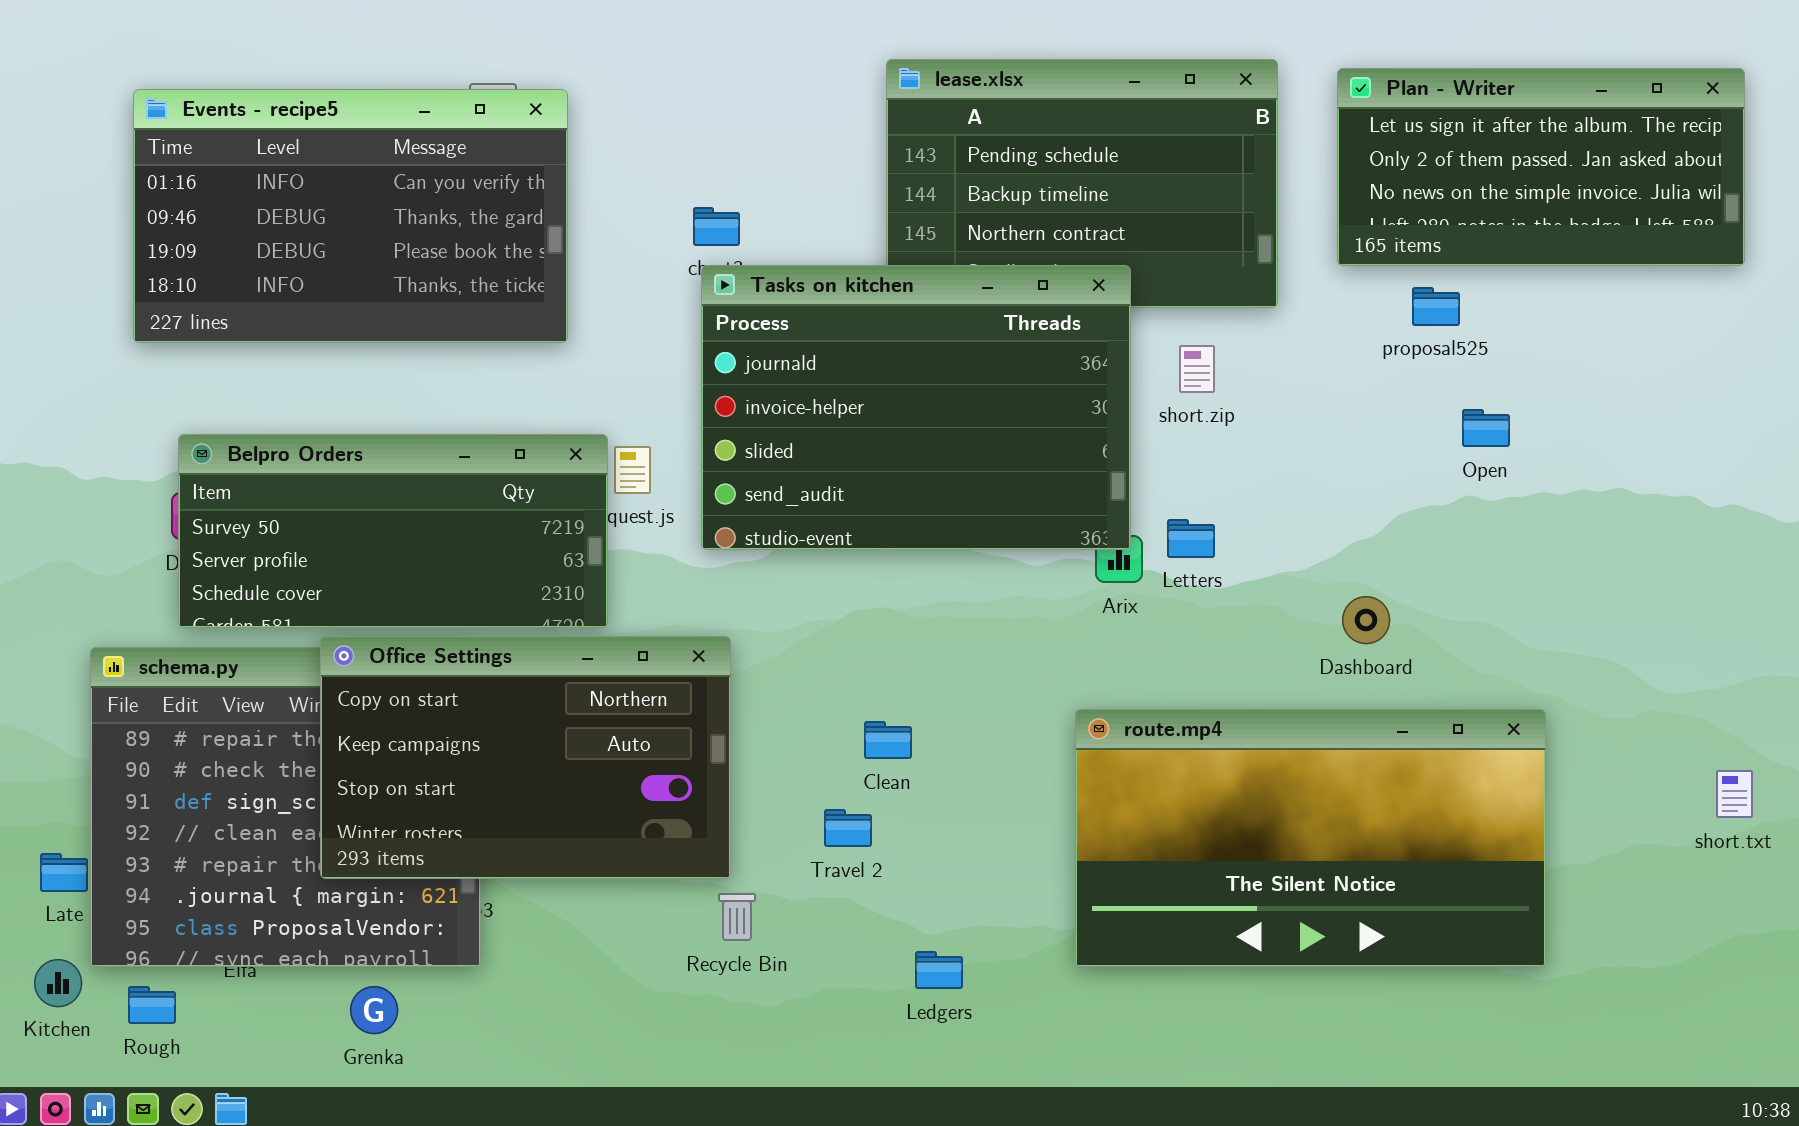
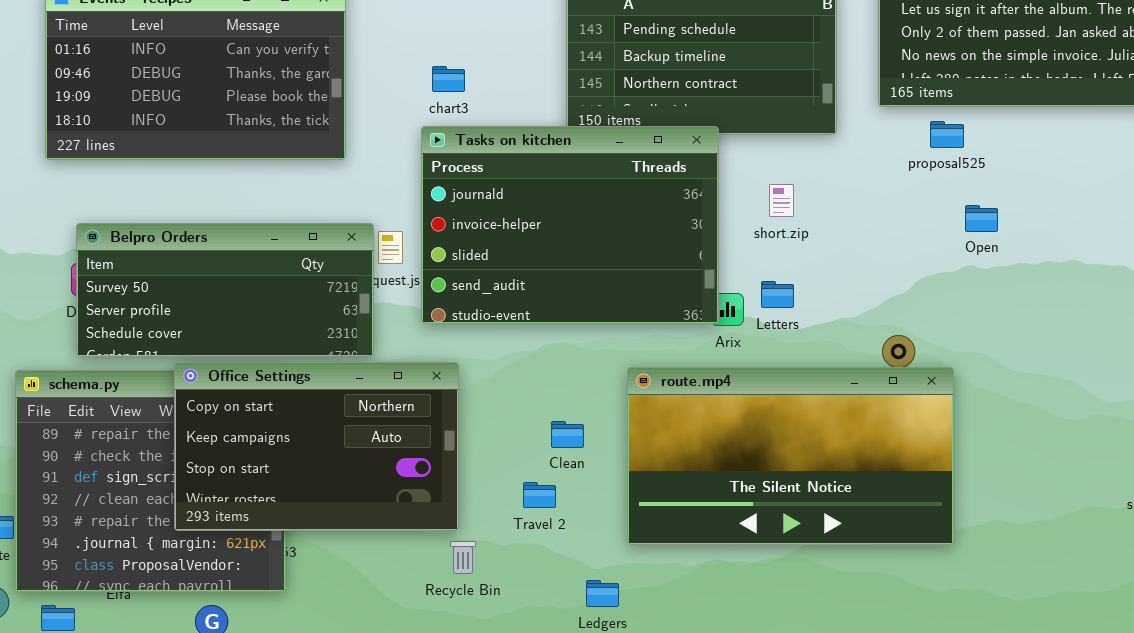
Tasks on kitchen: [701,265,1131,550] -> [421,126,719,324], moved
short.zip: [1179,345,1215,393] -> [769,184,794,217], moved
route.mp4: [1075,709,1546,967] -> [627,367,954,545], moved

